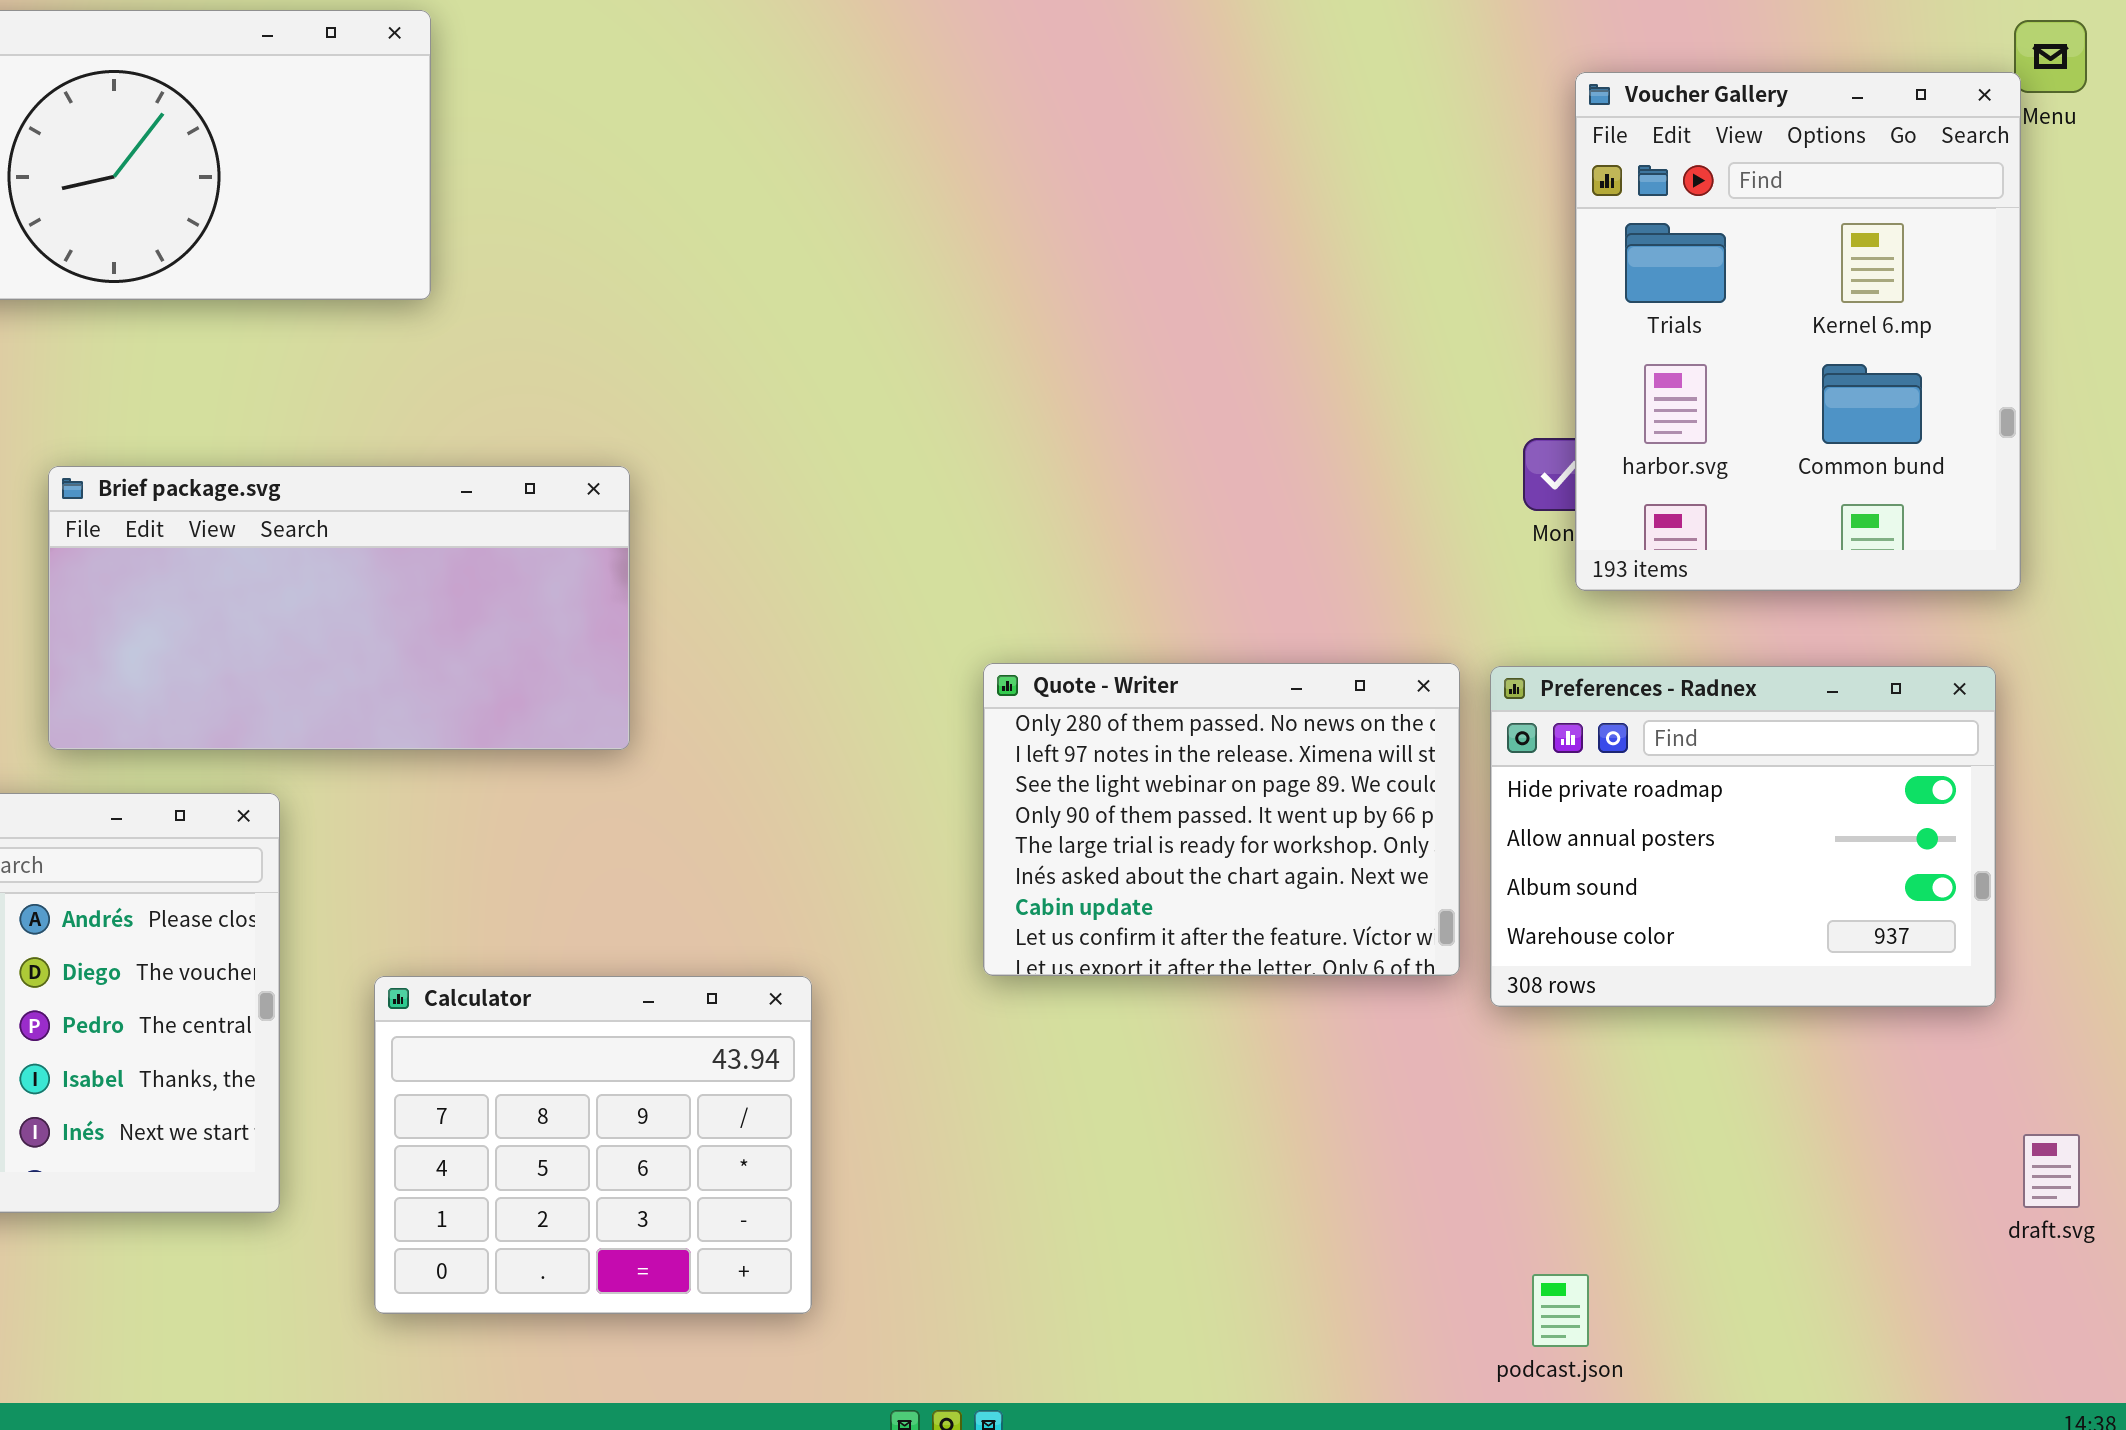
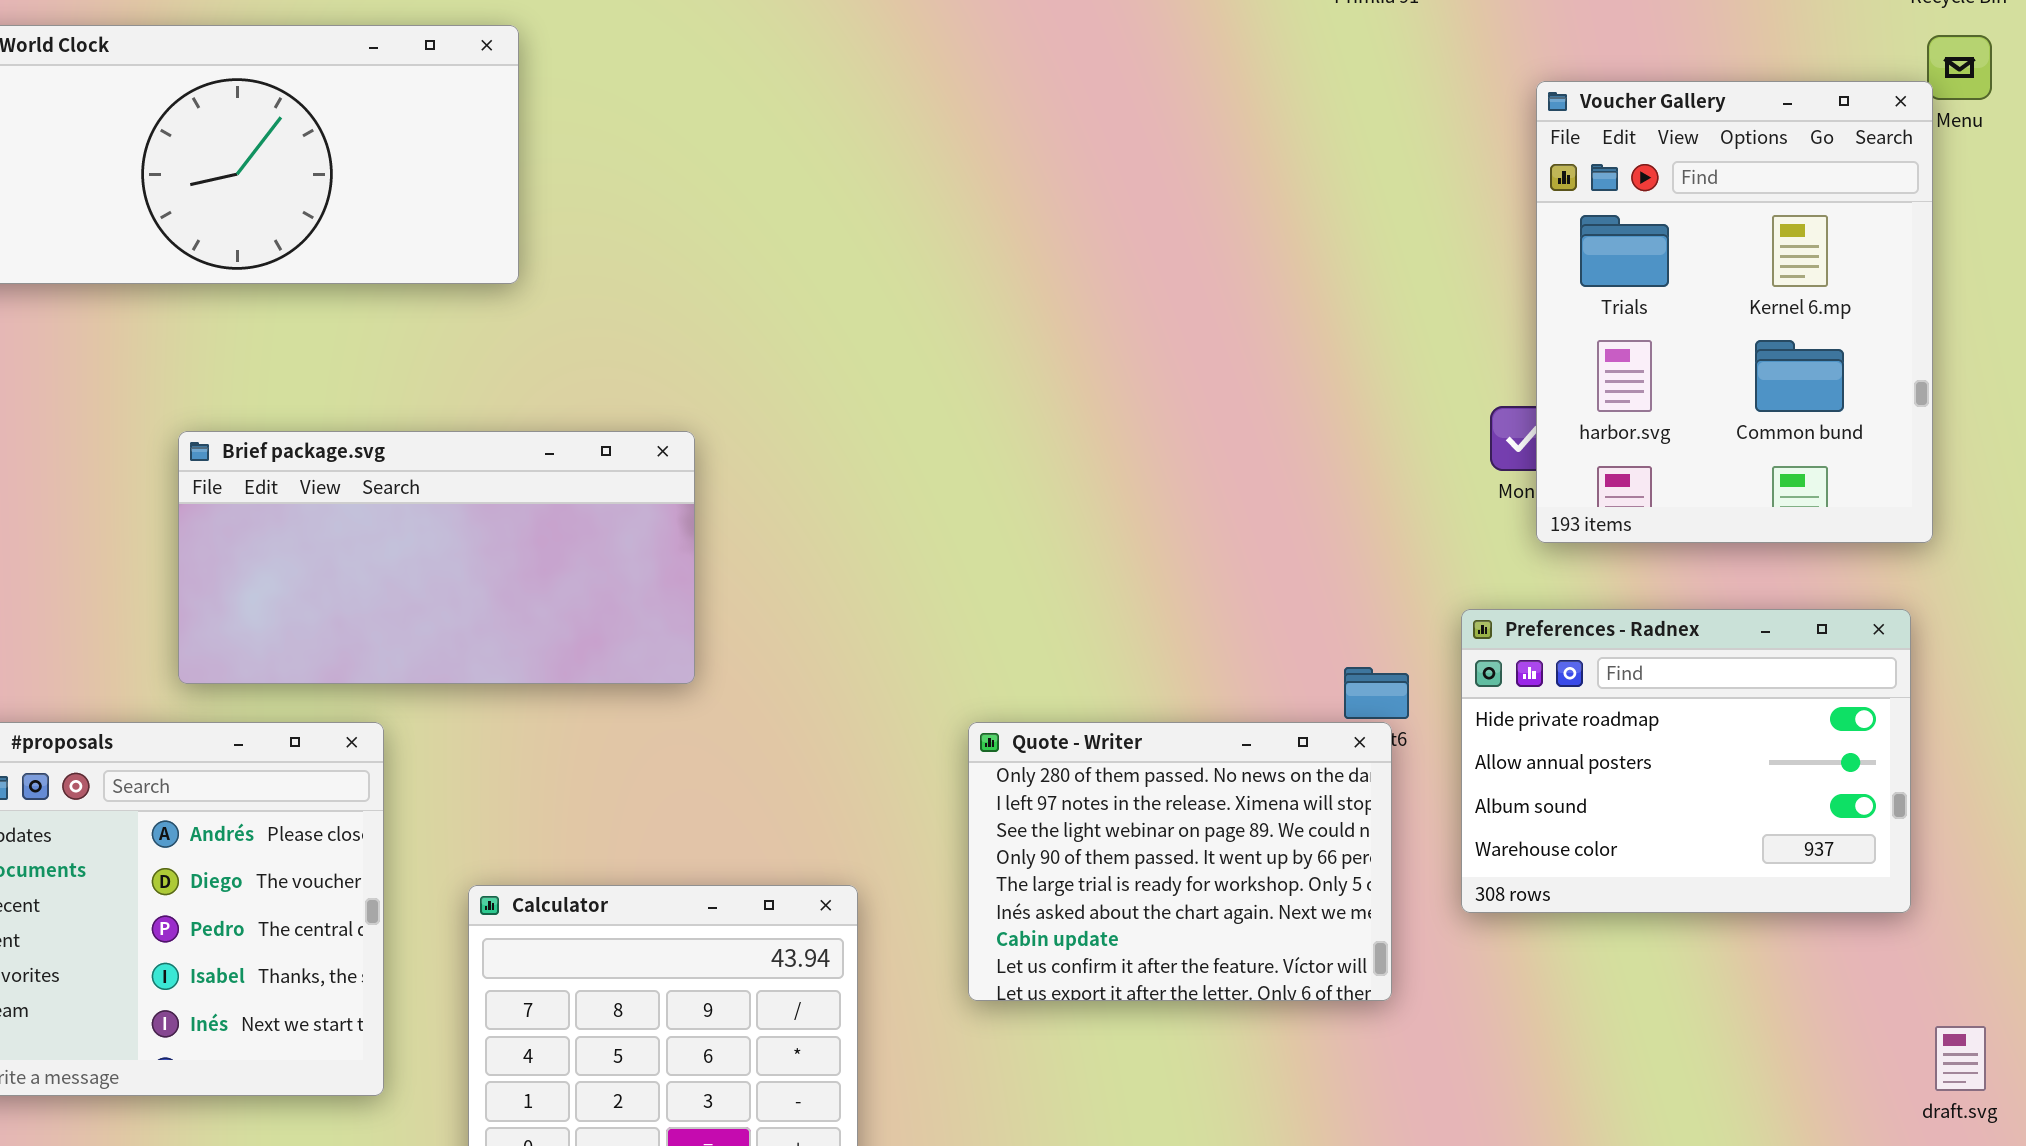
Quote - Writer: [983,663,1460,976] -> [968,722,1392,1001], moved

